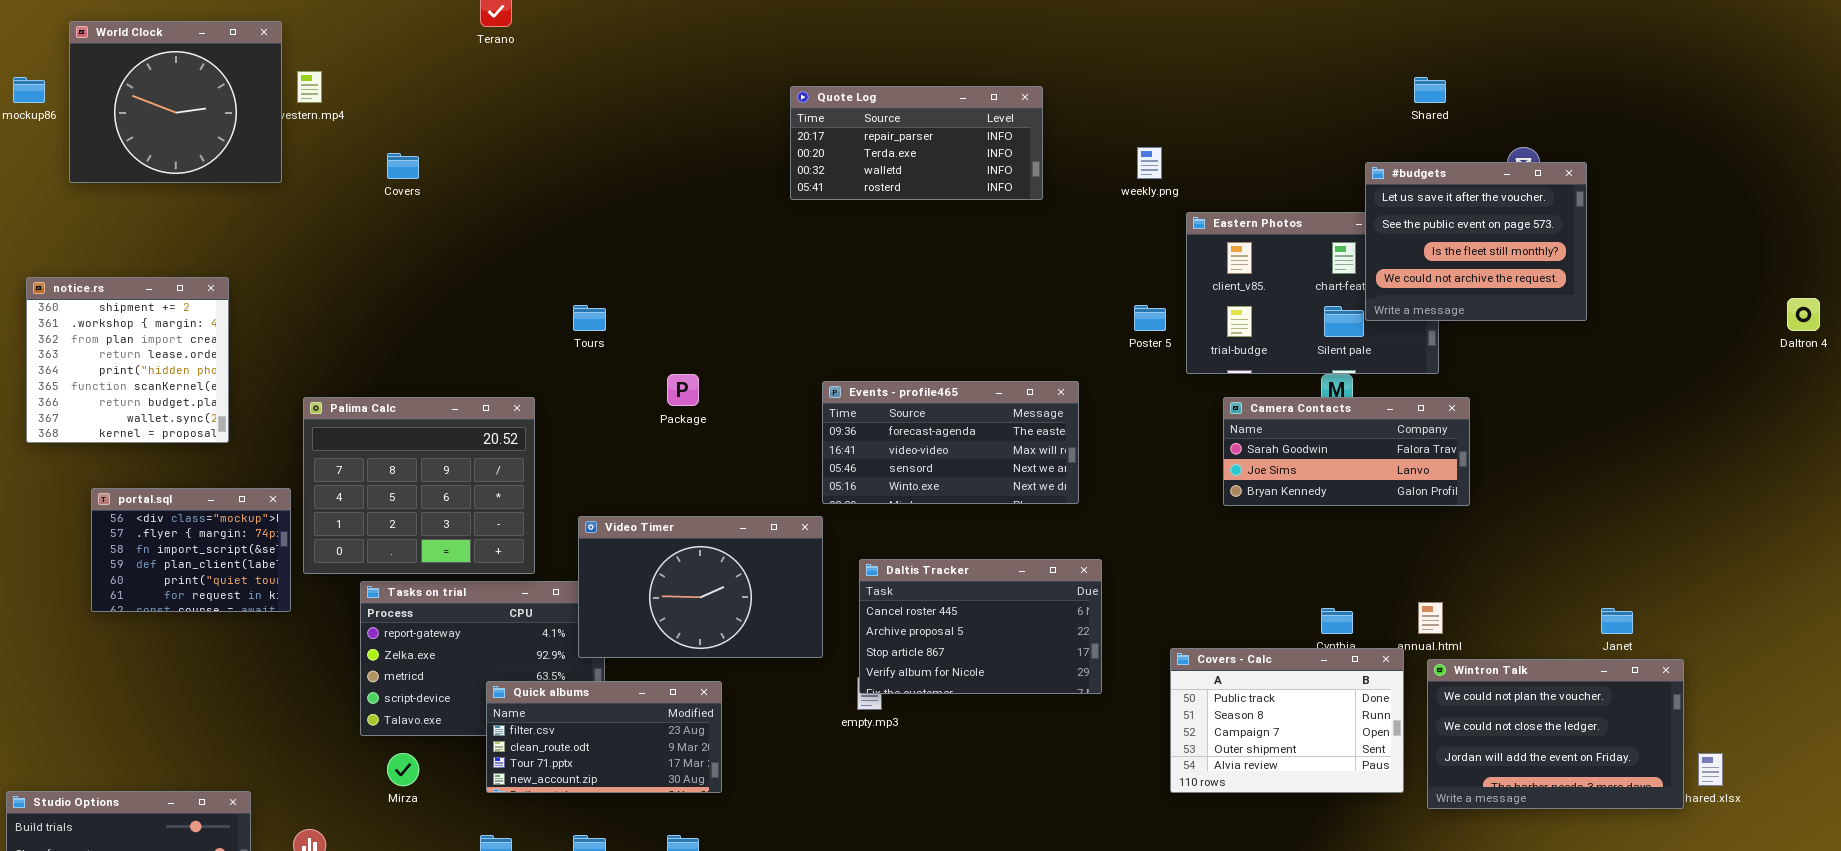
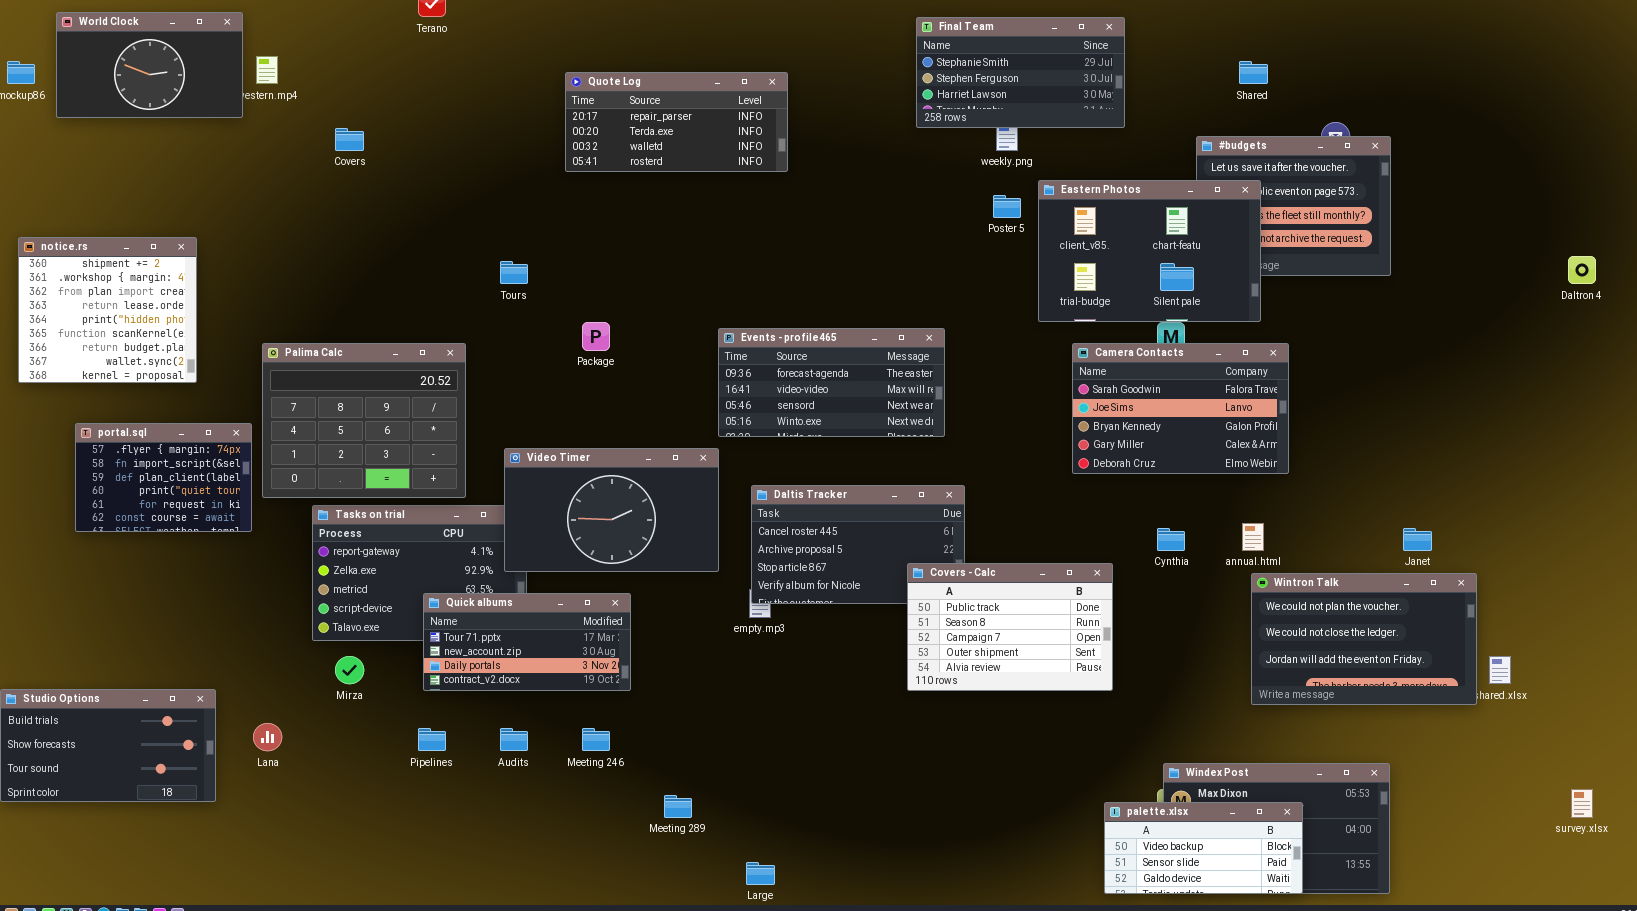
World Clock: [69,21,282,183] -> [56,12,243,118], resized
Final Team: none -> [916,17,1125,128], opened
Quote Log: [790,86,1043,200] -> [565,72,788,172], moved
Eastern Photos: [1186,212,1439,374] -> [1038,180,1261,322], raised
Poster 5: [1134,305,1166,331] -> [993,195,1021,218], moved
Camera Contacts: [1223,397,1470,506] -> [1072,343,1289,474], resized
portal.sql: [91,488,291,612] -> [75,423,252,532], scrolled down 1 row
Covers - Calc: [1170,648,1404,793] -> [907,563,1113,691], moved
Quick albums: [486,681,722,793] -> [423,593,631,691], scrolled down 2 rows

